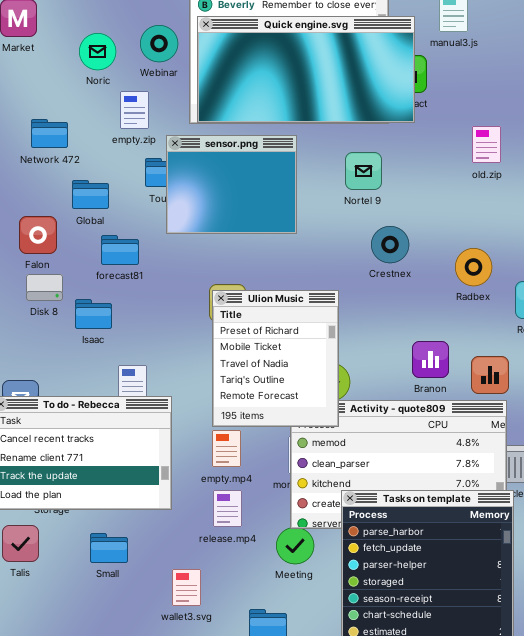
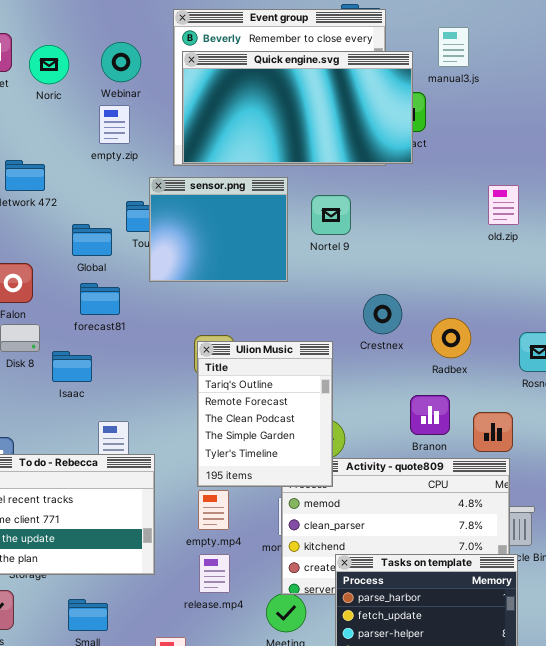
Webinar: [140,25,178,62] -> [101,42,141,82], moved
Noric: [79,33,116,70] -> [29,45,69,84], moved
empty.zip: [120,91,149,129] -> [99,105,130,144], moved
old.zip: [472,126,501,163] -> [488,185,519,225], moved
Nortel 9: [345,152,382,190] -> [311,195,351,235], moved
Global: [72,180,109,209] -> [72,224,112,256], moved
Crestnex: [371,226,409,263] -> [363,294,402,334], moved
Radbex: [455,248,492,286] -> [431,318,471,358], moved
Ulion Music: [212,290,339,427] -> [197,341,333,487], scrolled down 3 rows

